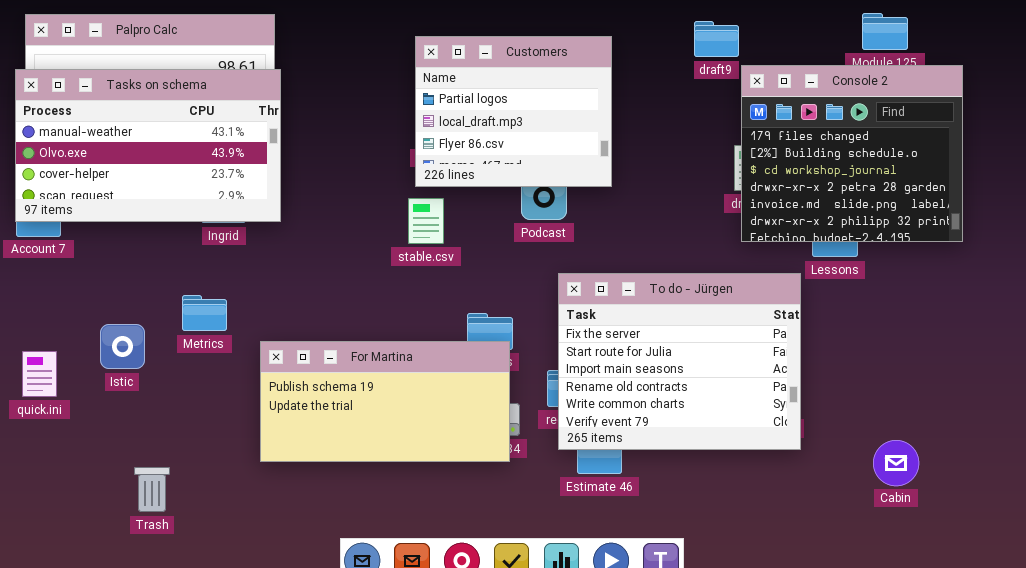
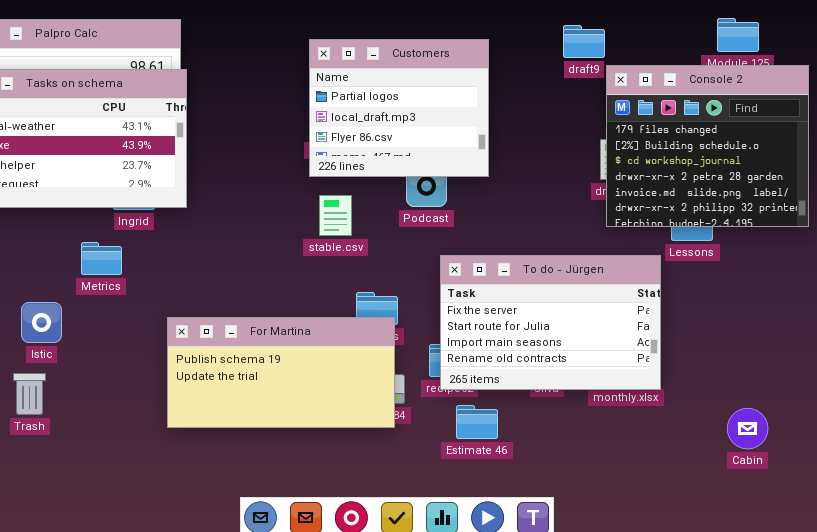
stable.csv: [408,198,444,244] -> [319,195,352,236], moved
To do - Jürgen: [558,273,801,450] -> [440,255,661,390], resized
Metrics: [182,295,227,331] -> [81,242,122,275], moved
Trash: [134,467,170,512] -> [13,373,46,415], moved

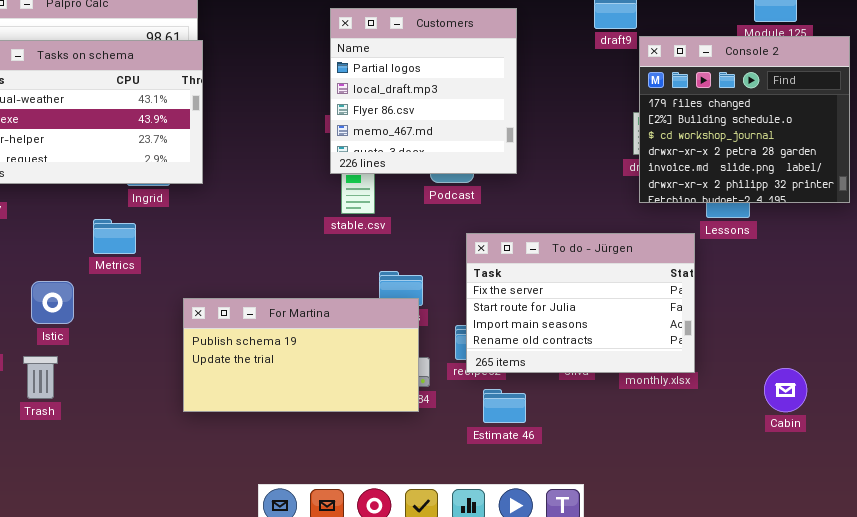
Customers: [309,39,489,177] -> [330,8,517,174], resized
Cabin: [727,408,768,449] -> [764,368,807,412], moved

